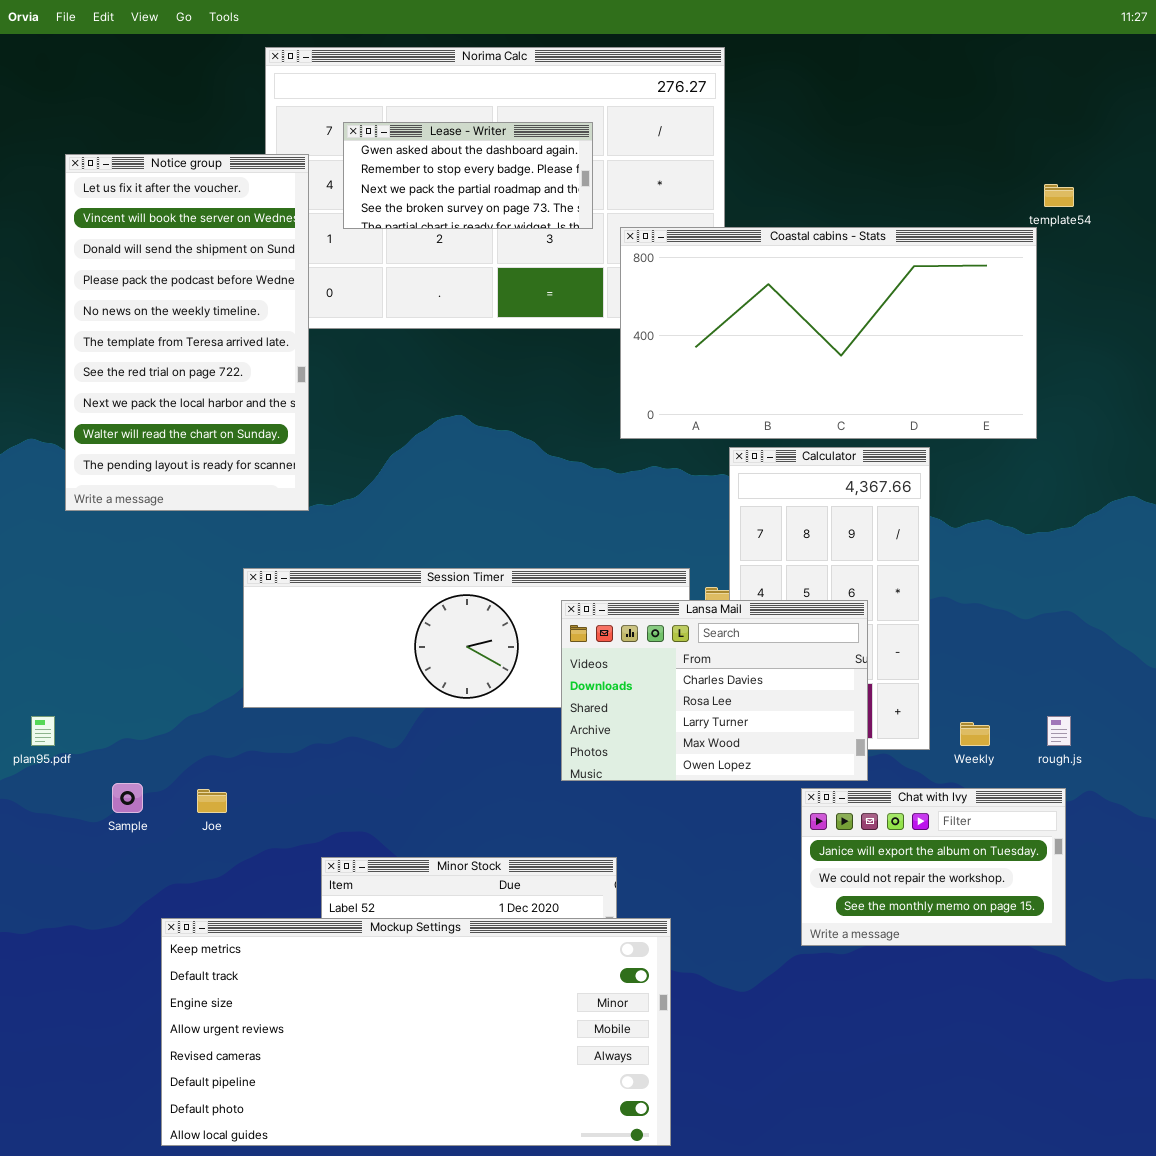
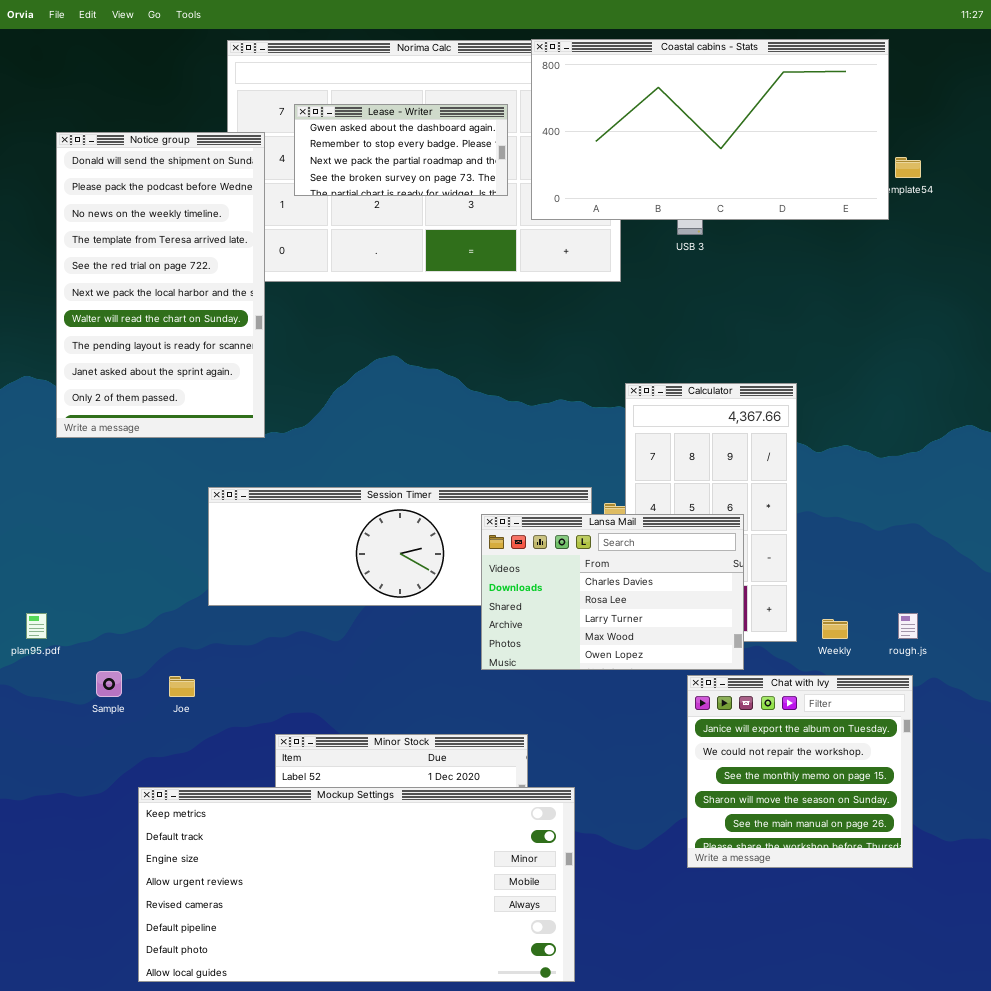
Notice group: [65,154,309,511] -> [56,132,265,438], scrolled down 2 rows
Coastal cabins - Stats: [620,227,1037,439] -> [531,39,889,220], moved
Chat with Ivy: [801,788,1066,946] -> [687,675,913,868], resized

